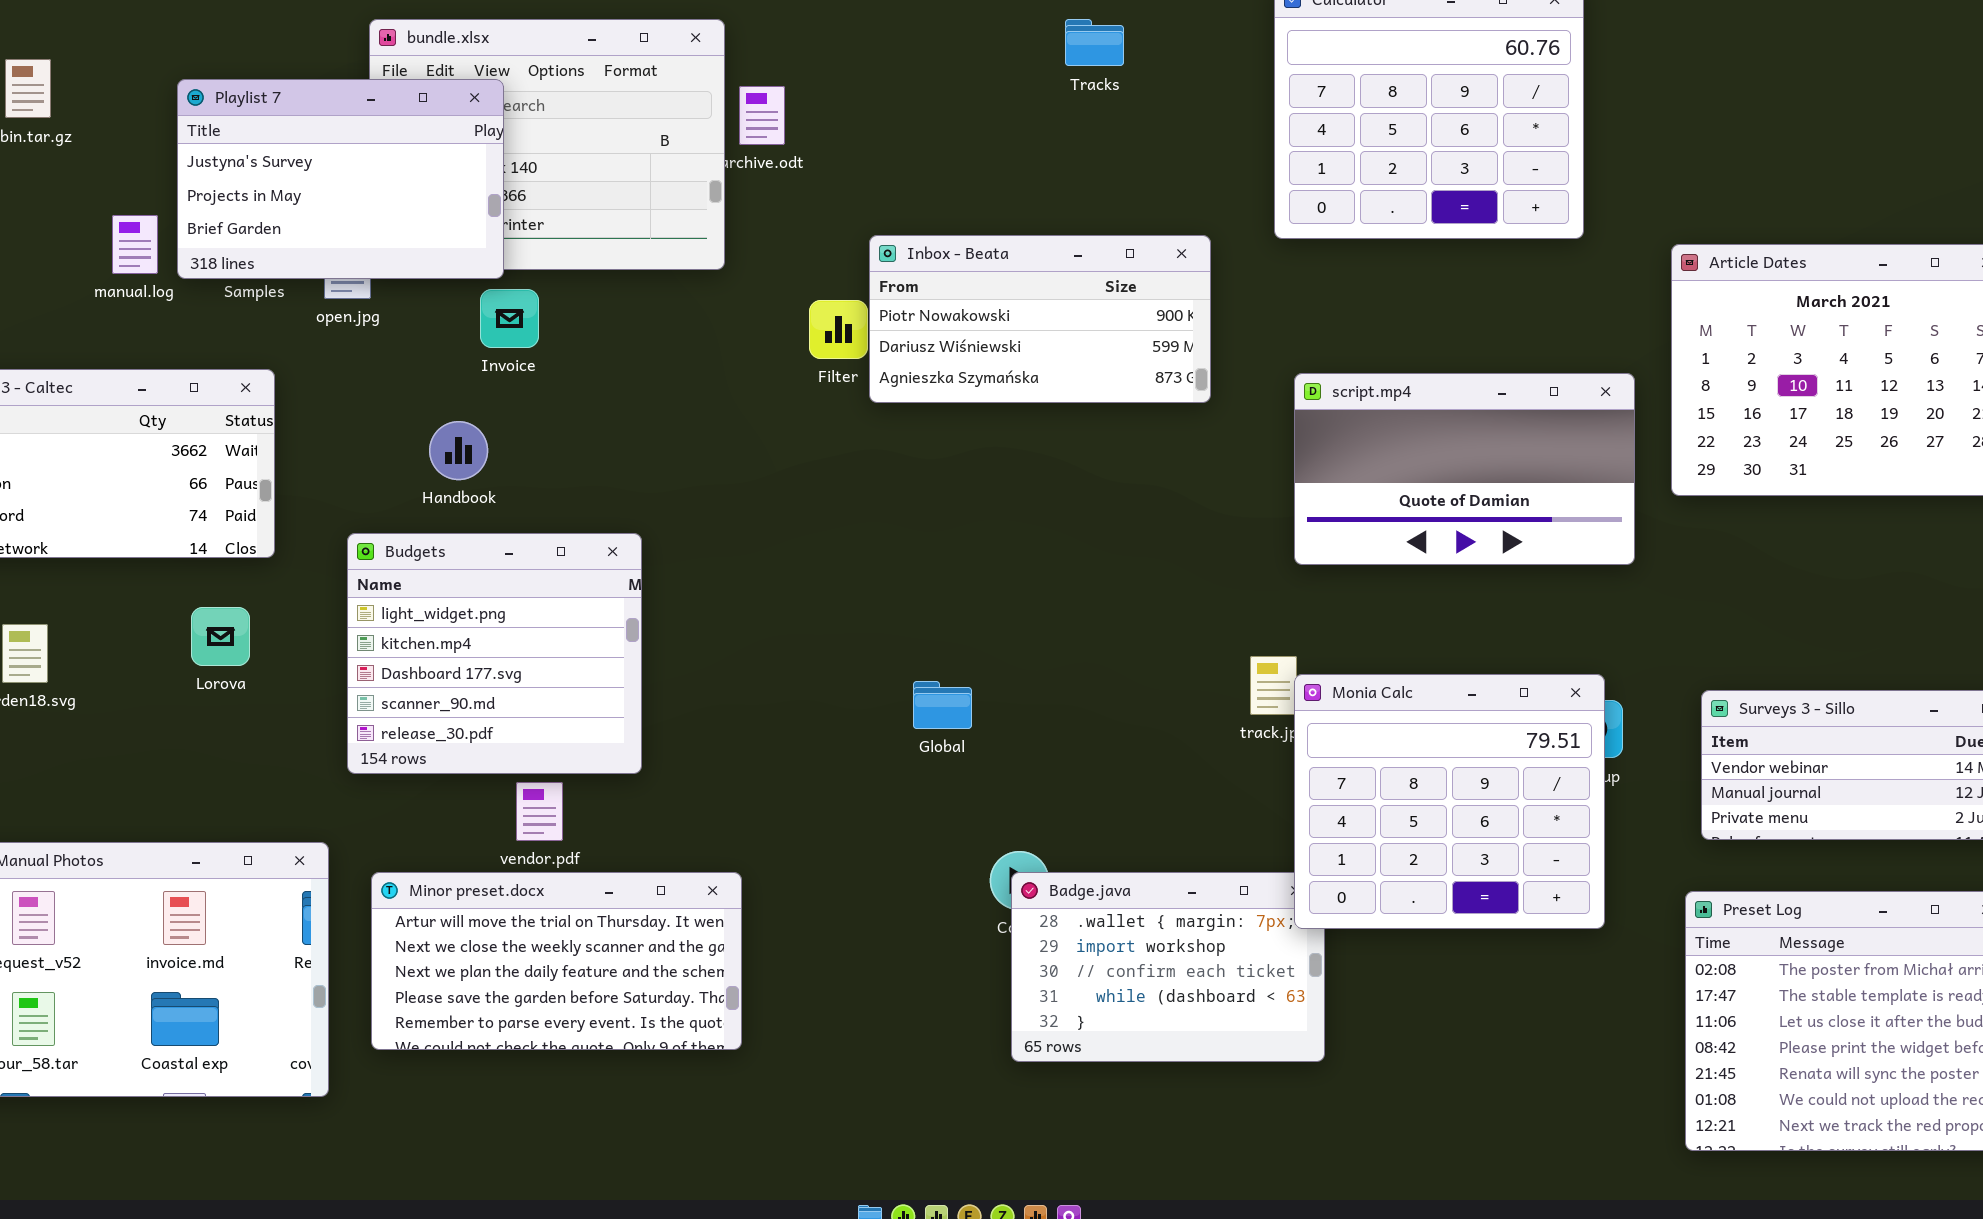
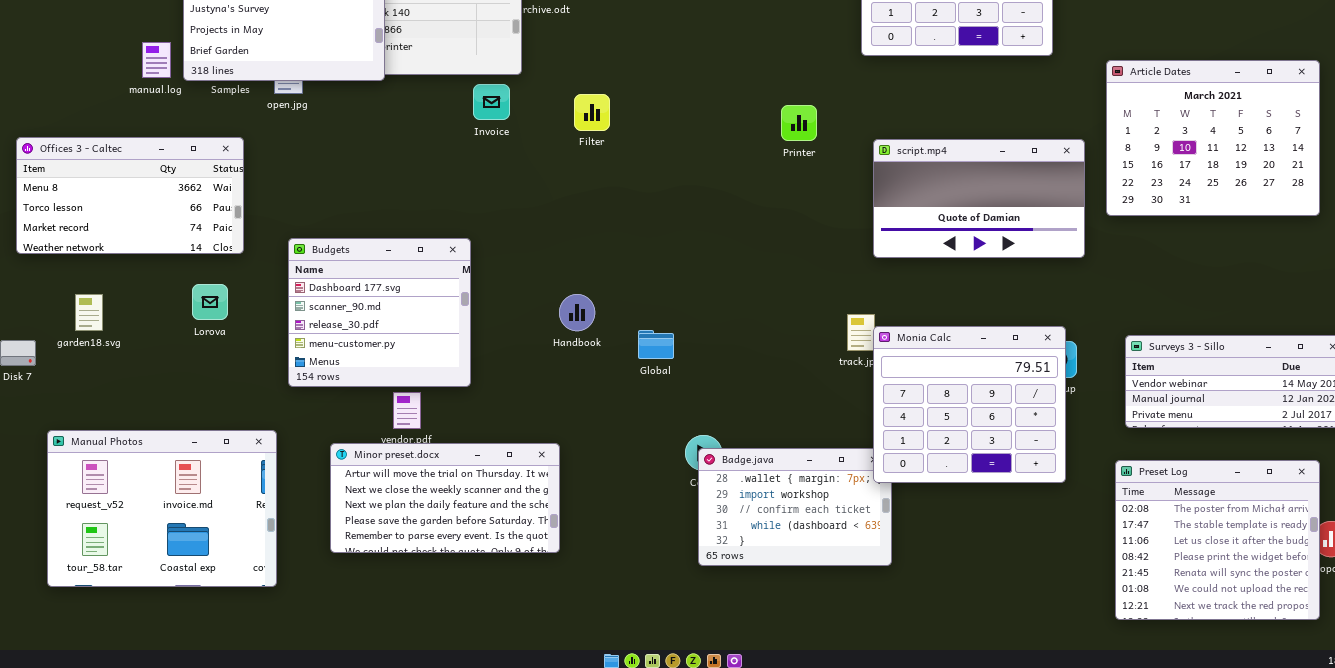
Inbox - Beata: [869,235,1211,403] -> none, closed
Invoice: [480,289,539,348] -> [473,84,510,120], moved
Handbook: [429,421,488,480] -> [559,294,595,331], moved
Budgets: [347,533,642,774] -> [288,238,471,387], scrolled down 2 rows
Minor preset.docx: [371,872,742,1050] -> [330,443,560,553], moved

